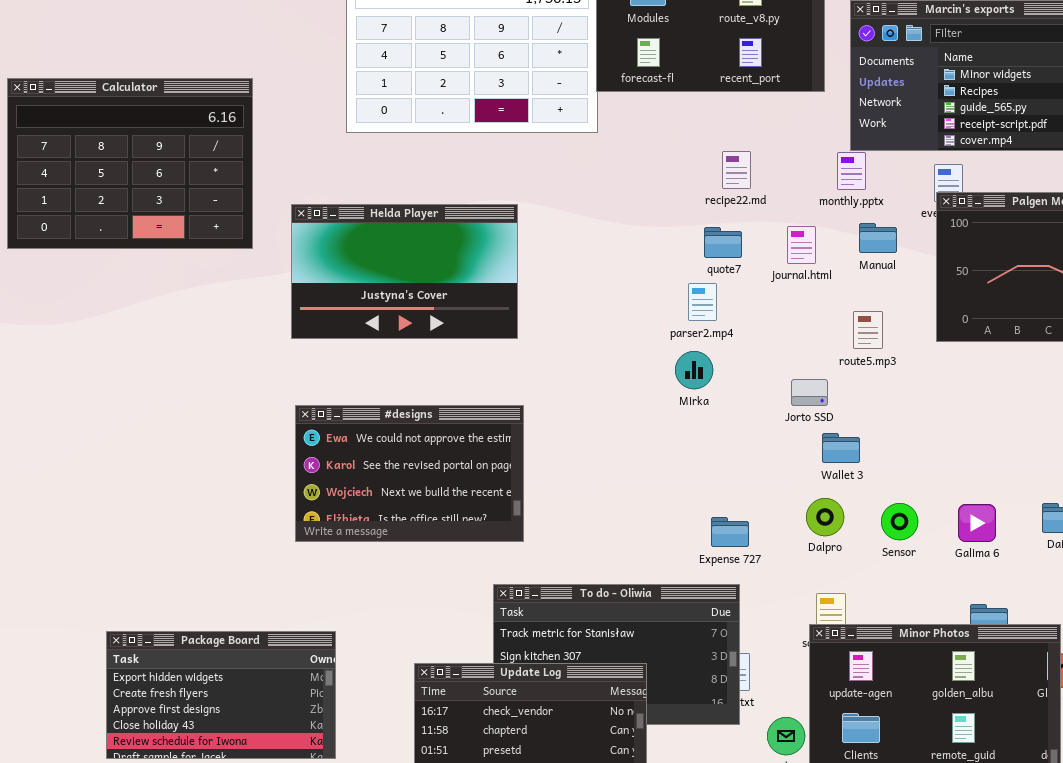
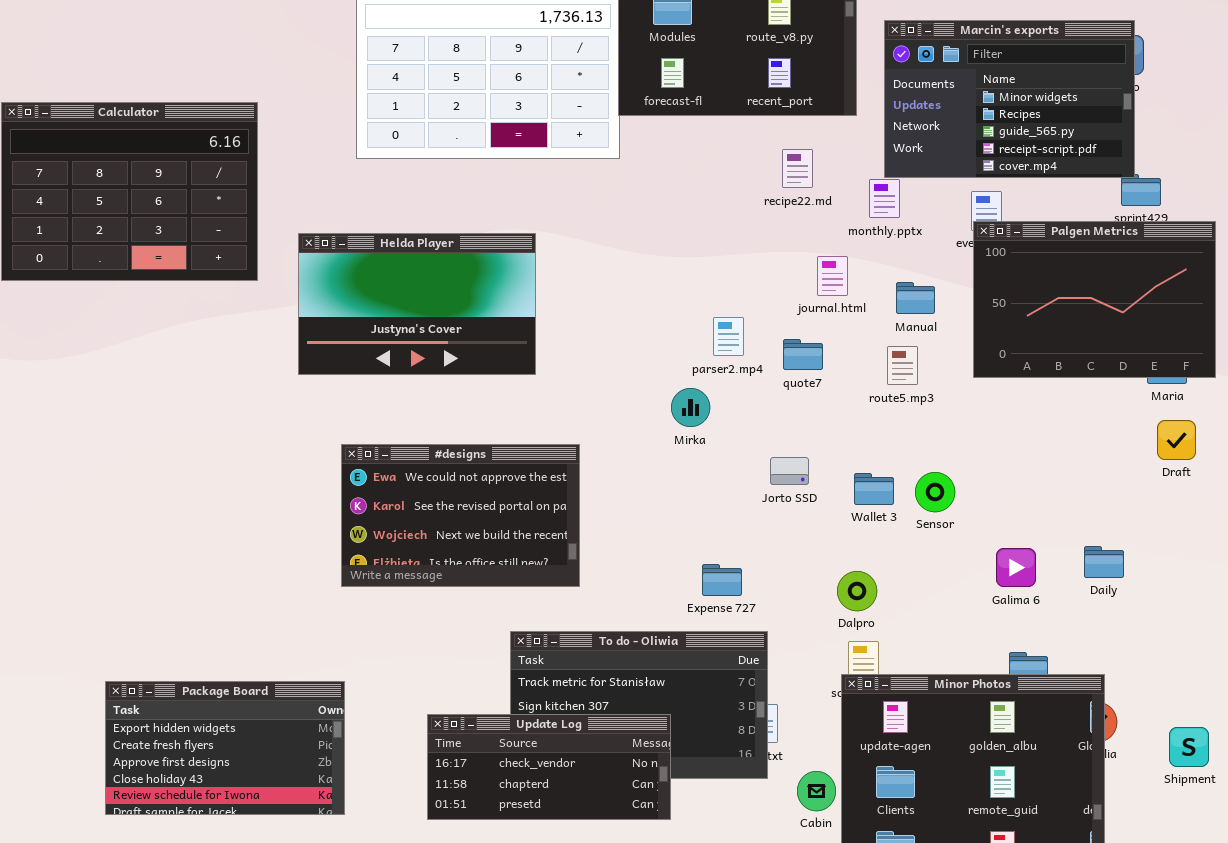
recipe22.md: [722,151,751,189] -> [782,149,813,188], moved
Manual: [859,223,897,253] -> [896,282,935,314], moved
quote7: [704,227,742,258] -> [783,339,823,370], moved
Mirka: [675,351,713,389] -> [671,388,710,427], moved
Jorto SSD: [791,379,828,406] -> [770,457,809,485], moved
#designs: [295,405,524,542] -> [341,444,580,587], moved
Dalpro: [806,498,844,536] -> [837,571,877,611], moved
Sensor: [881,503,918,540] -> [915,472,955,512], moved
Expense 727: [711,517,749,547] -> [702,564,742,596], moved

